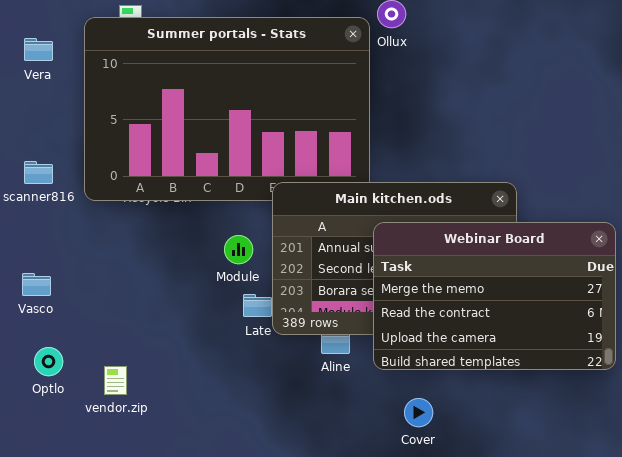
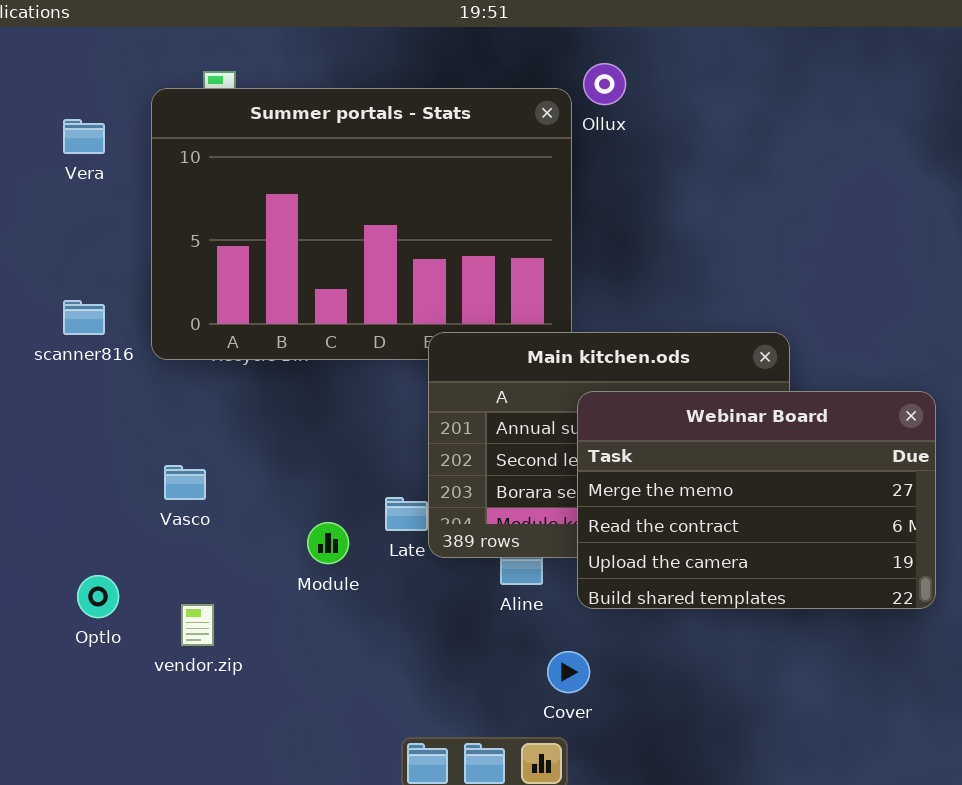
Module: [224,235,253,264] -> [307,522,349,564], moved
Vasco: [22,273,51,296] -> [164,465,206,500], moved
Cover: [404,398,433,427] -> [547,651,590,693], moved

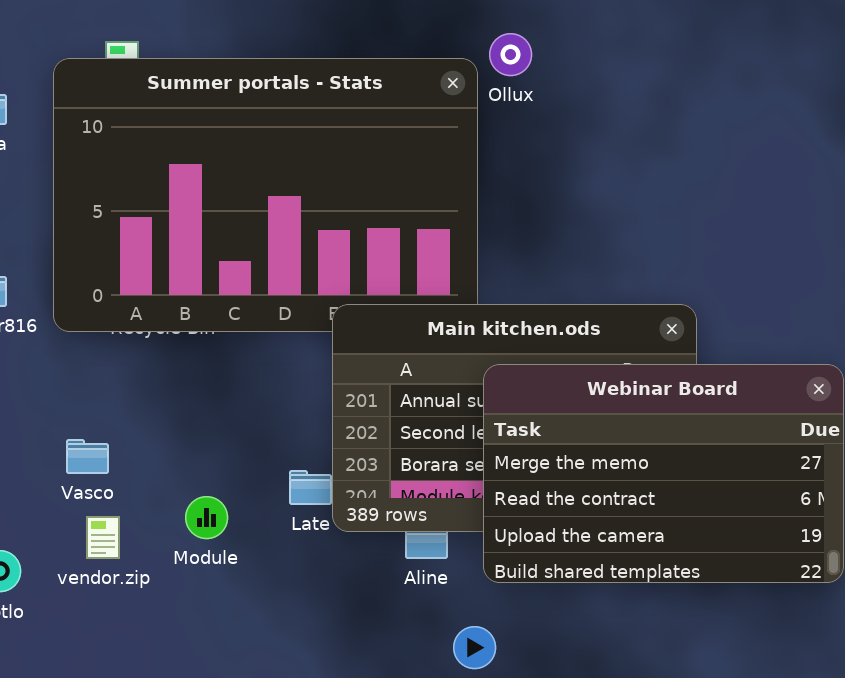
Module: [307,522,349,564] -> [185,496,228,539], moved
vendor.zip: [181,604,214,646] -> [86,516,120,559], moved

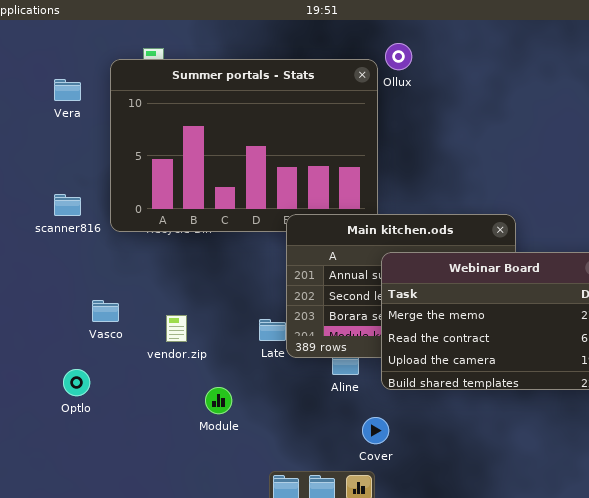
Vasco: [66,439,109,474] -> [92,300,119,322], moved
Module: [185,496,228,539] -> [205,387,232,414], moved
vendor.zip: [86,516,120,559] -> [166,315,187,342], moved

